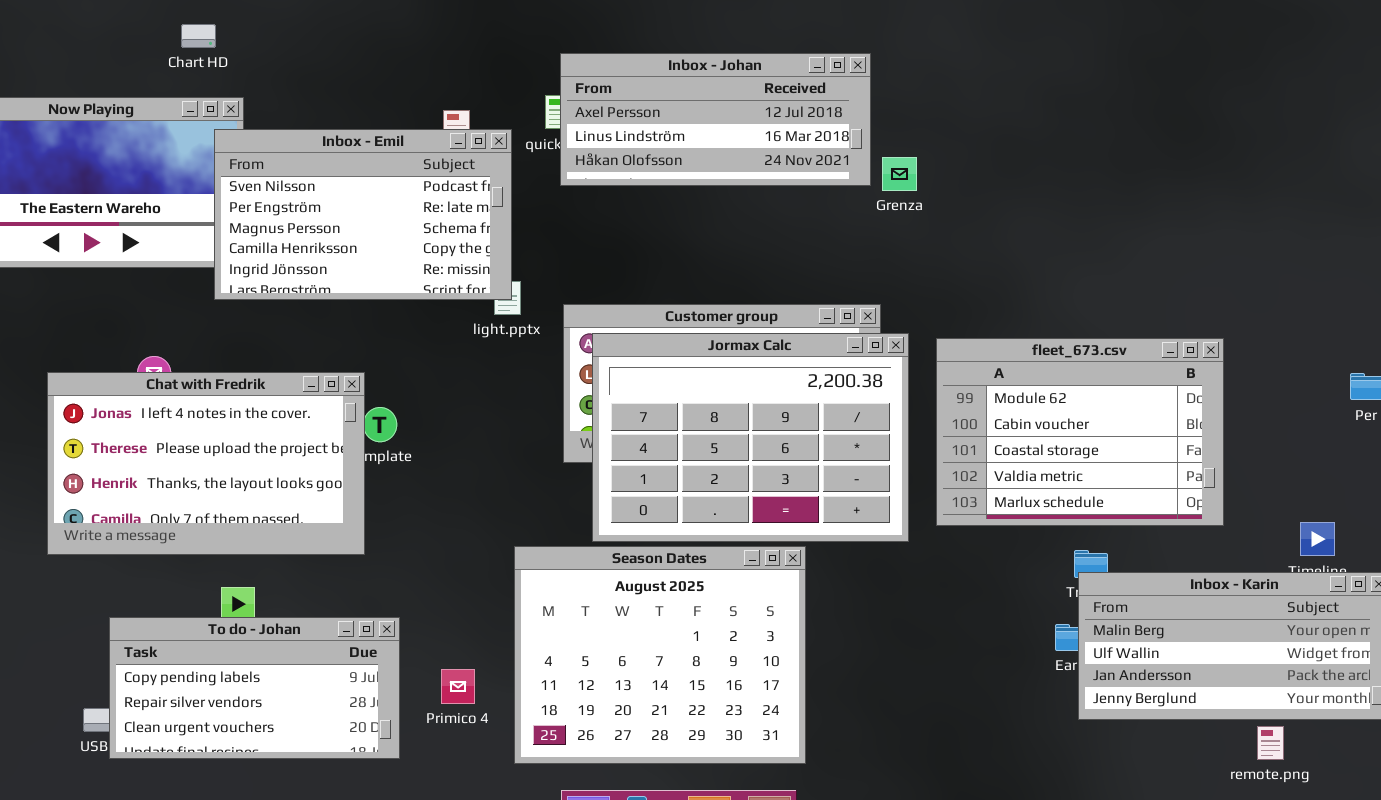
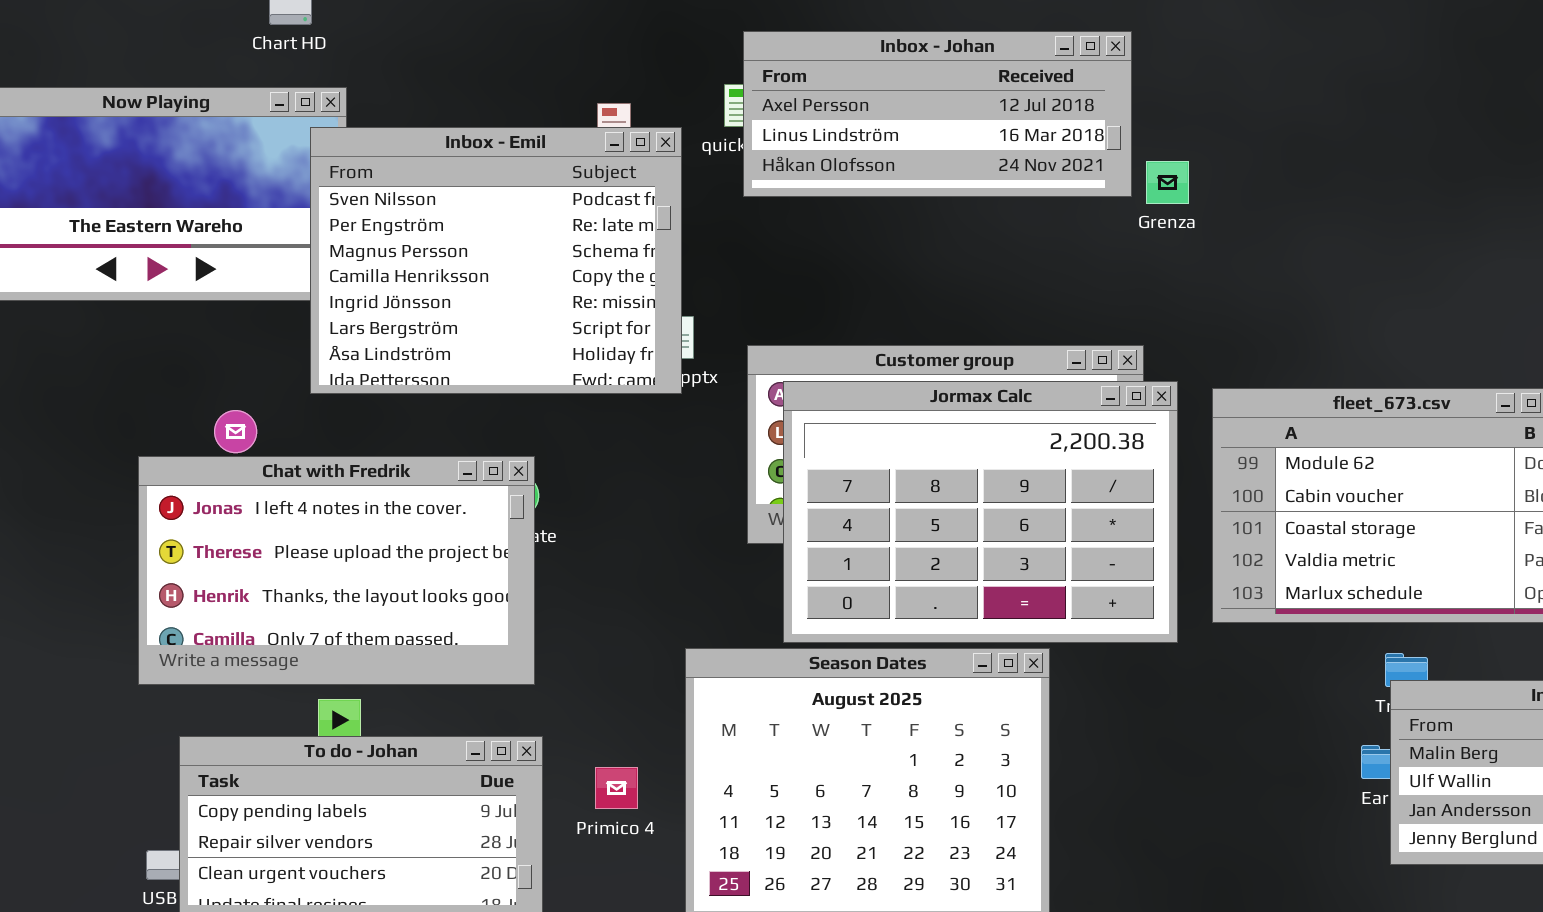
Inbox - Emil: [214,129,512,300] -> [310,127,682,394], resized
Chat with Fredrik: [47,372,365,555] -> [138,456,535,685], moved
Primico 4: [441,669,475,704] -> [595,767,638,809], moved

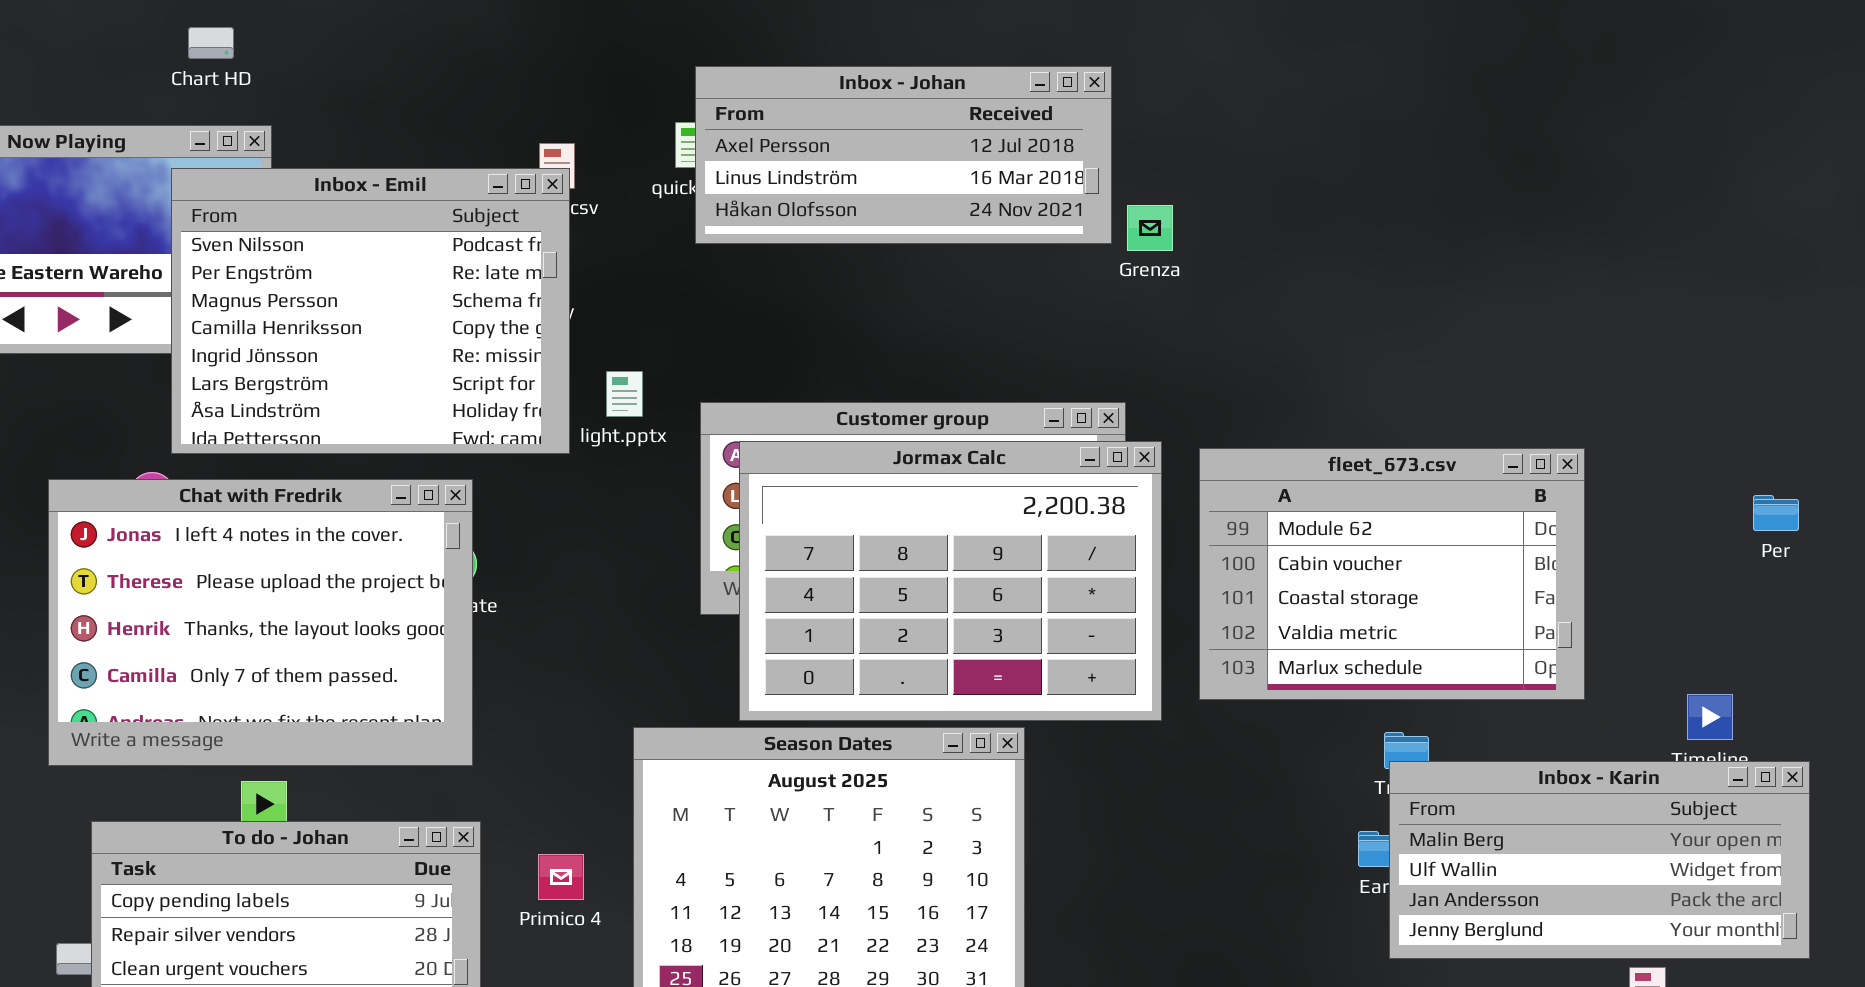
Inbox - Emil: [310,127,682,394] -> [171,168,570,454], moved
Chat with Fredrik: [138,456,535,685] -> [48,479,473,766], resized

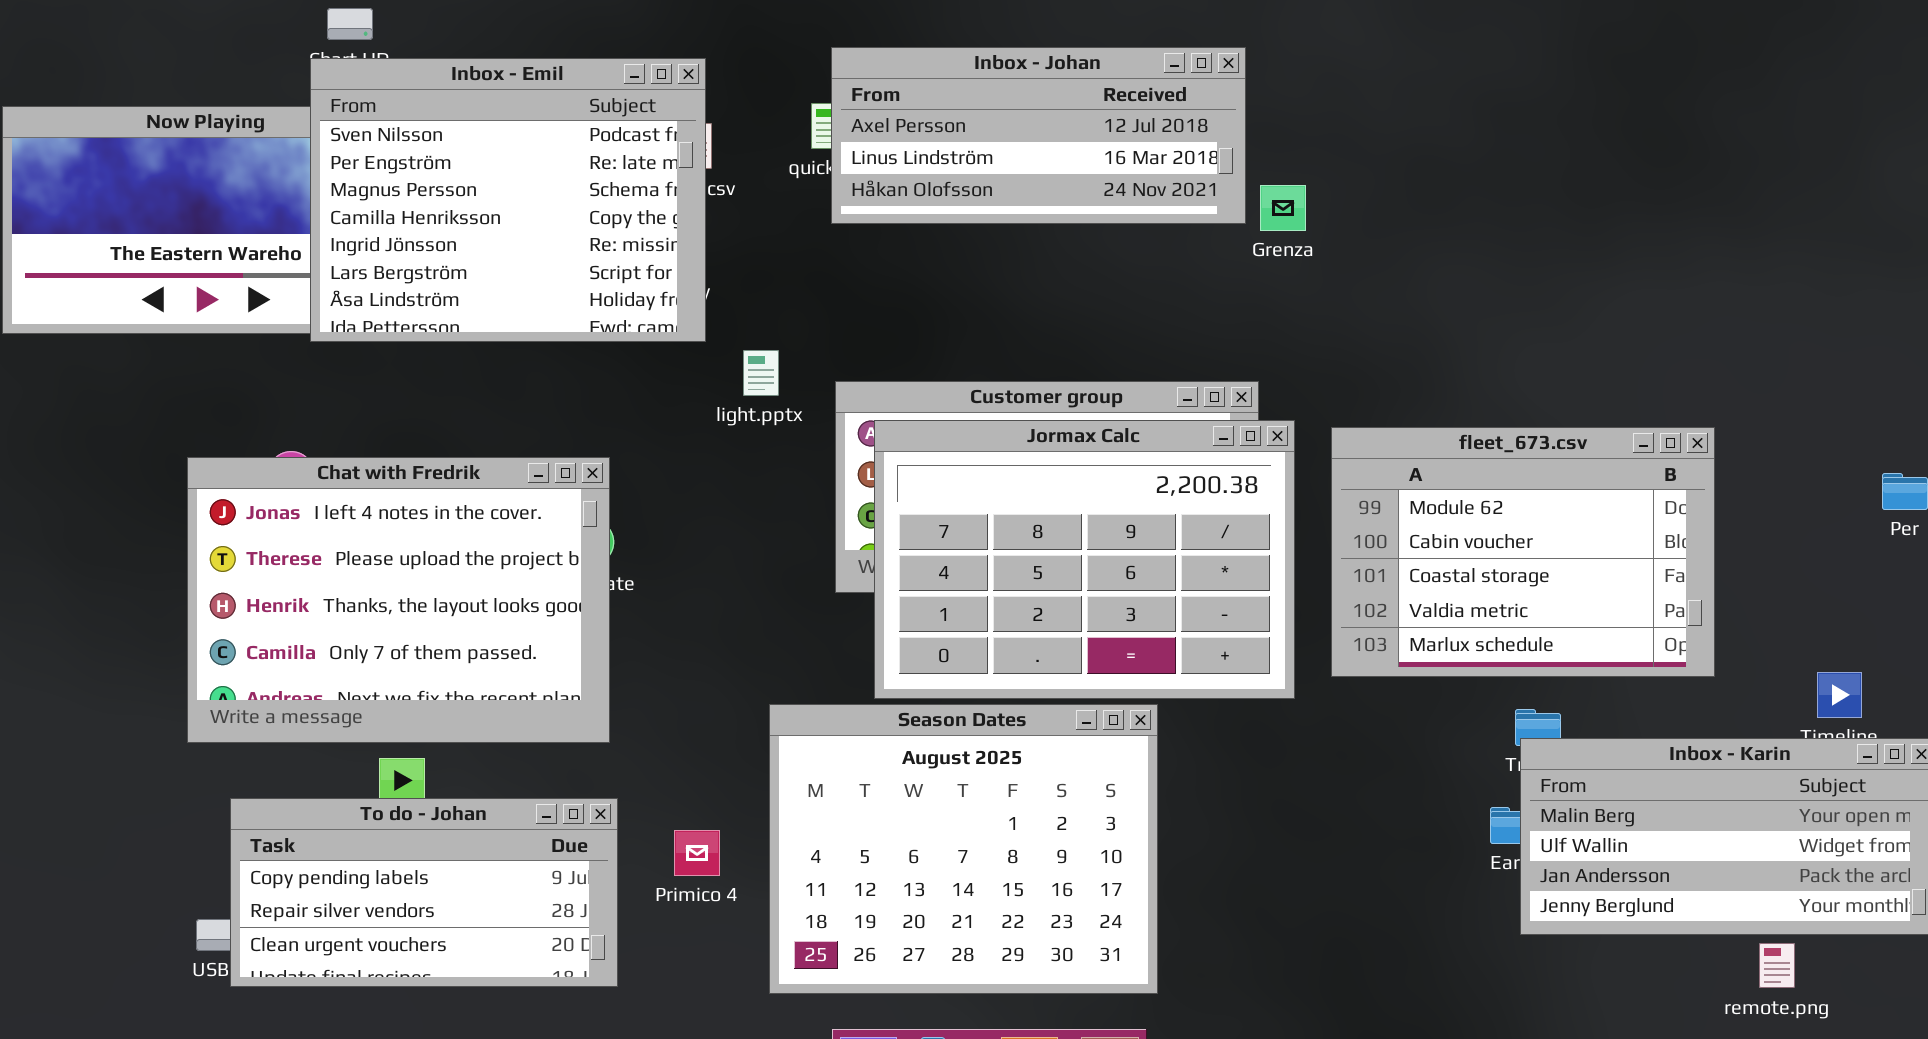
Inbox - Emil: [171,168,570,454] -> [310,58,706,342], moved

